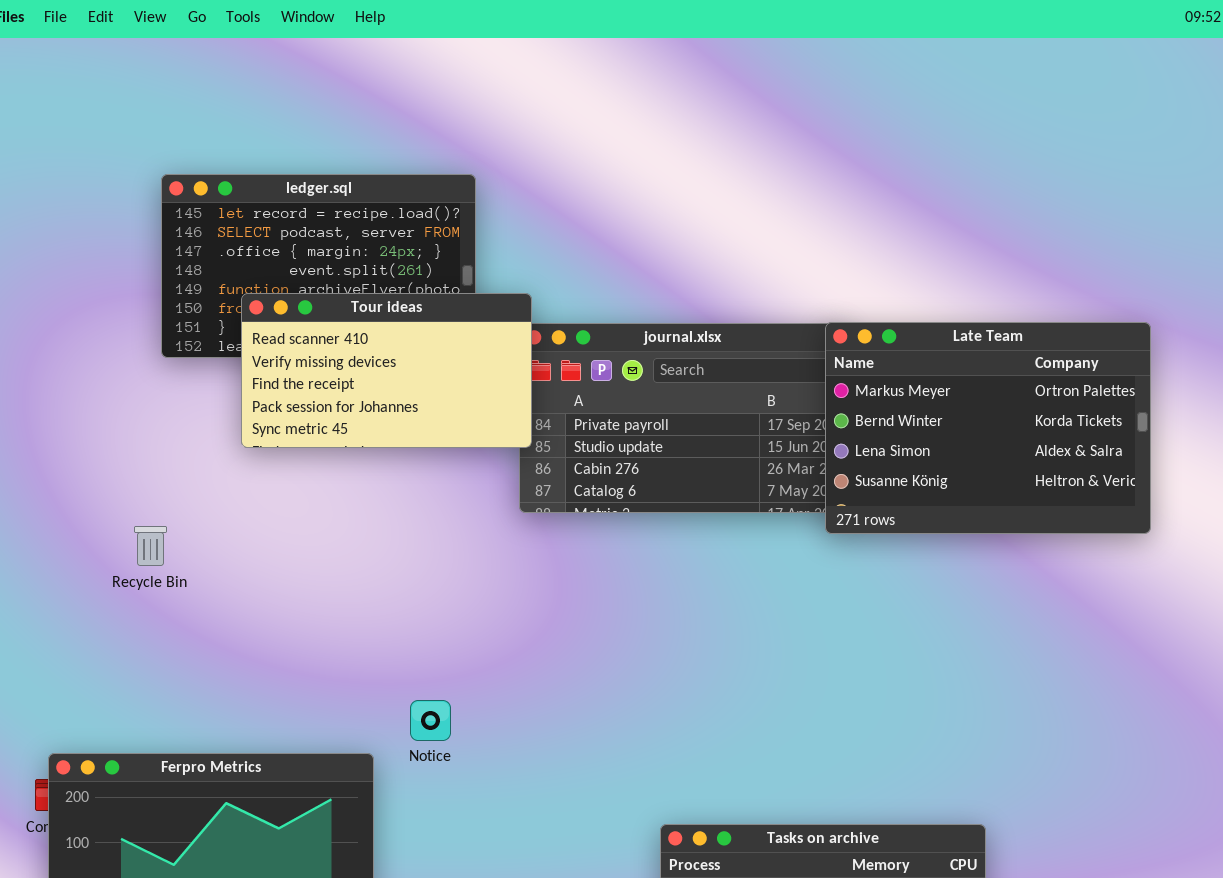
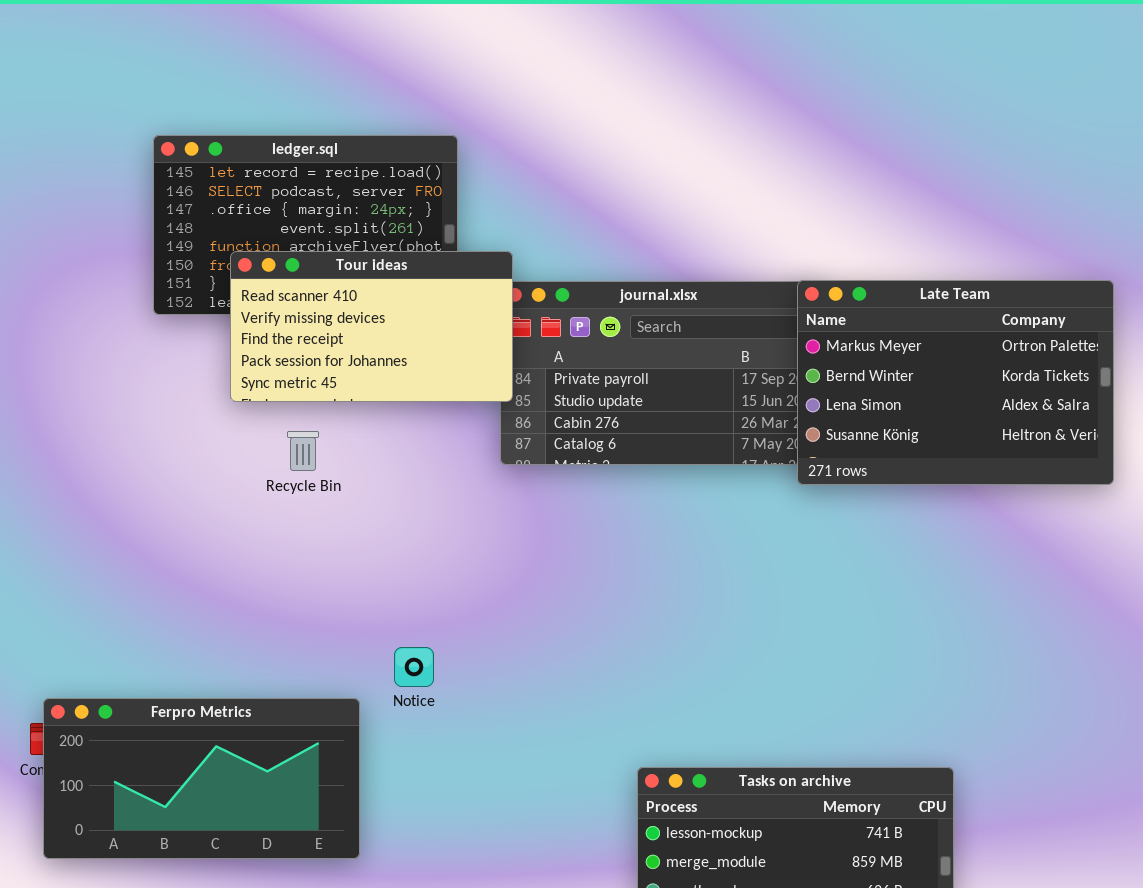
Recycle Bin: [134,526,167,566] -> [287,431,319,471], moved

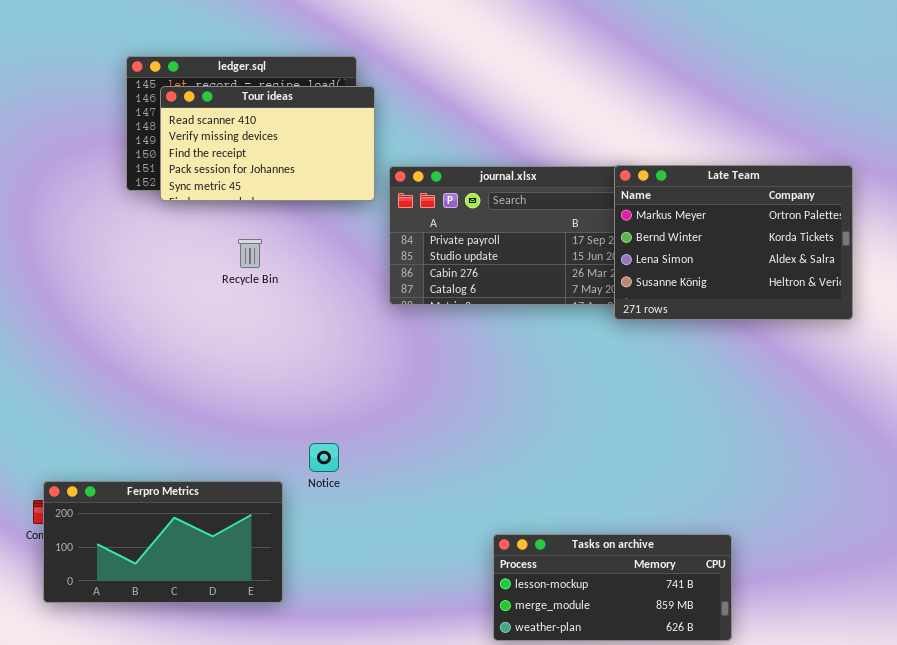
Tour ideas: [230,251,513,402] -> [160,86,375,201], moved
Recycle Bin: [287,431,319,471] -> [238,239,262,268], moved

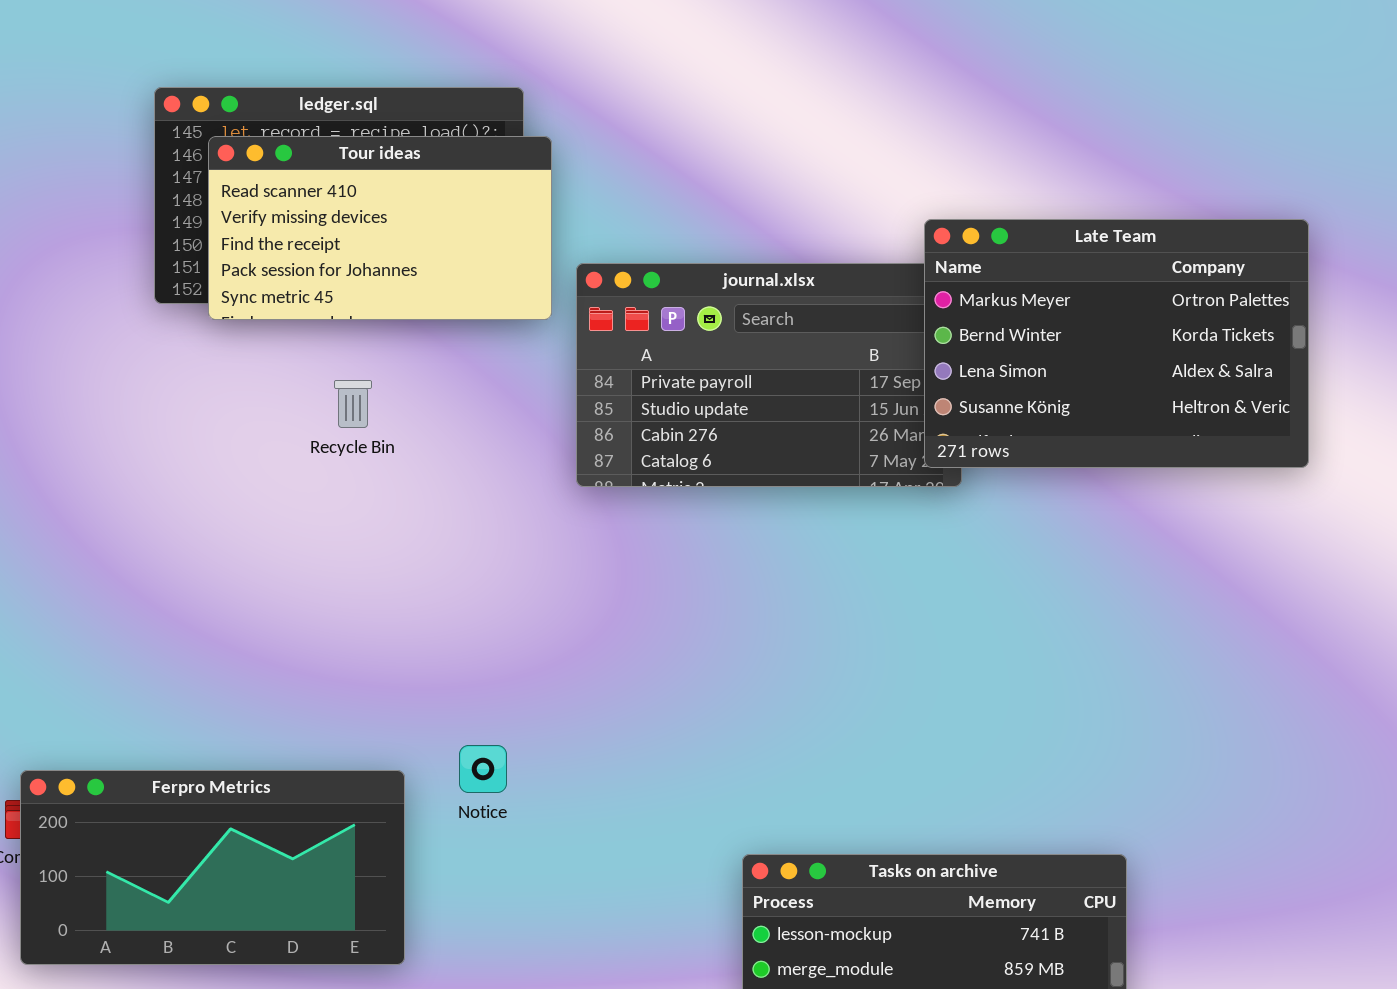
Late Team: [614,165,853,320] -> [924,219,1309,468], moved
Notice: [309,443,339,472] -> [459,745,507,793], moved

